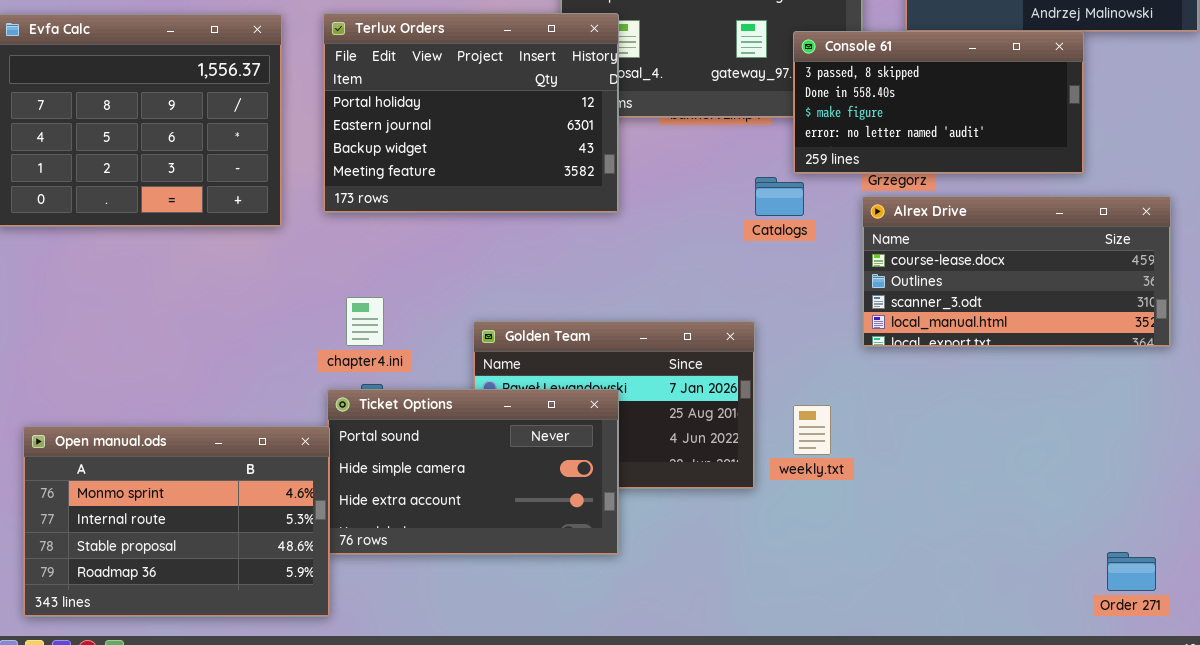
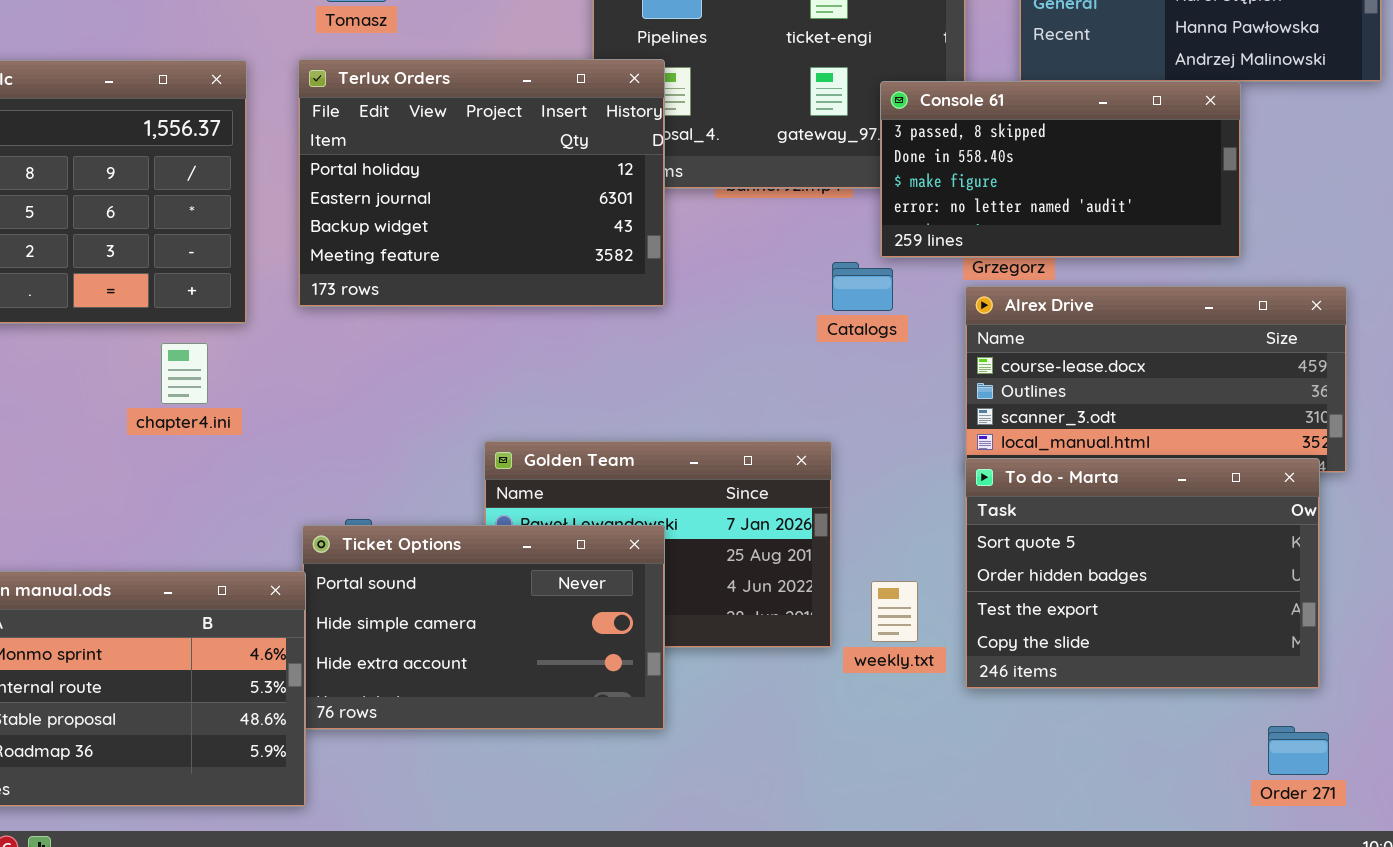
chapter4.ini: [346,297,384,346] -> [161,343,208,404], moved
To do - Marta: none -> [965,458,1320,689], opened
weekly.txt: [793,405,831,455] -> [871,581,918,642], moved

